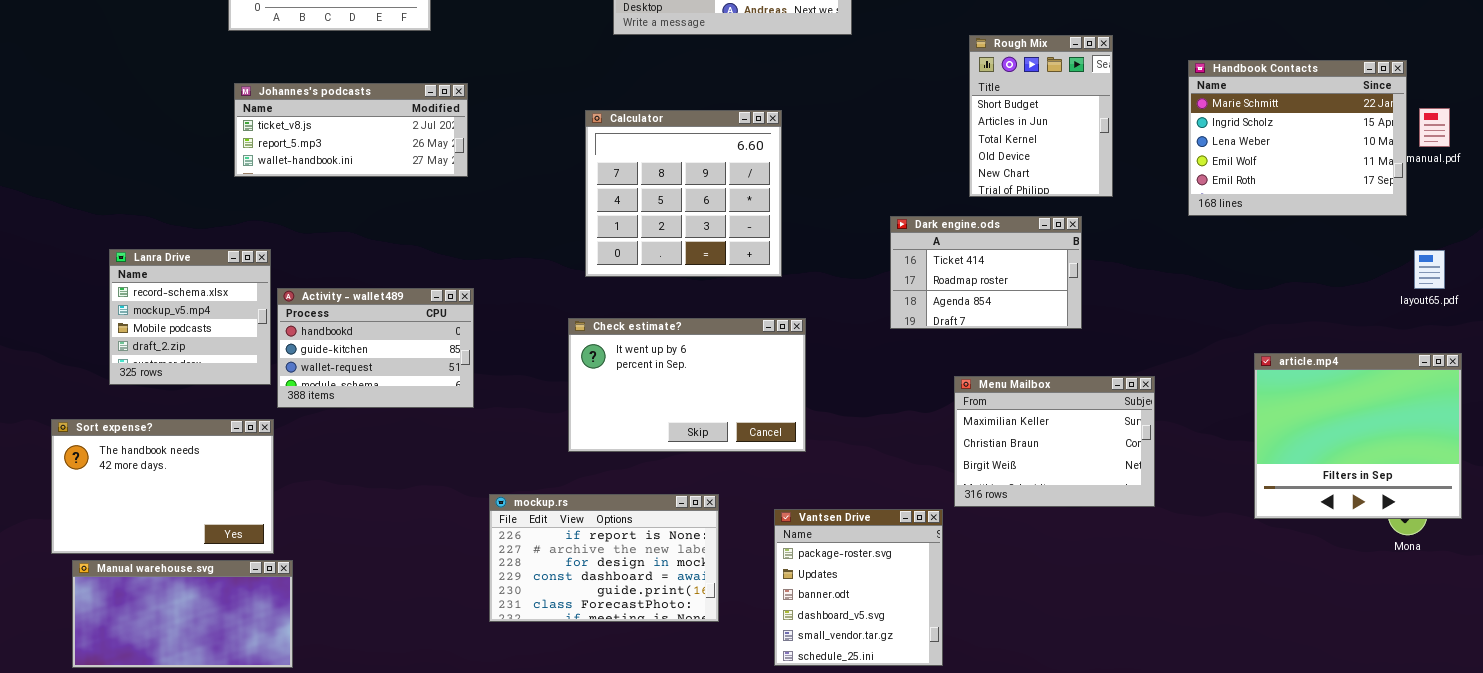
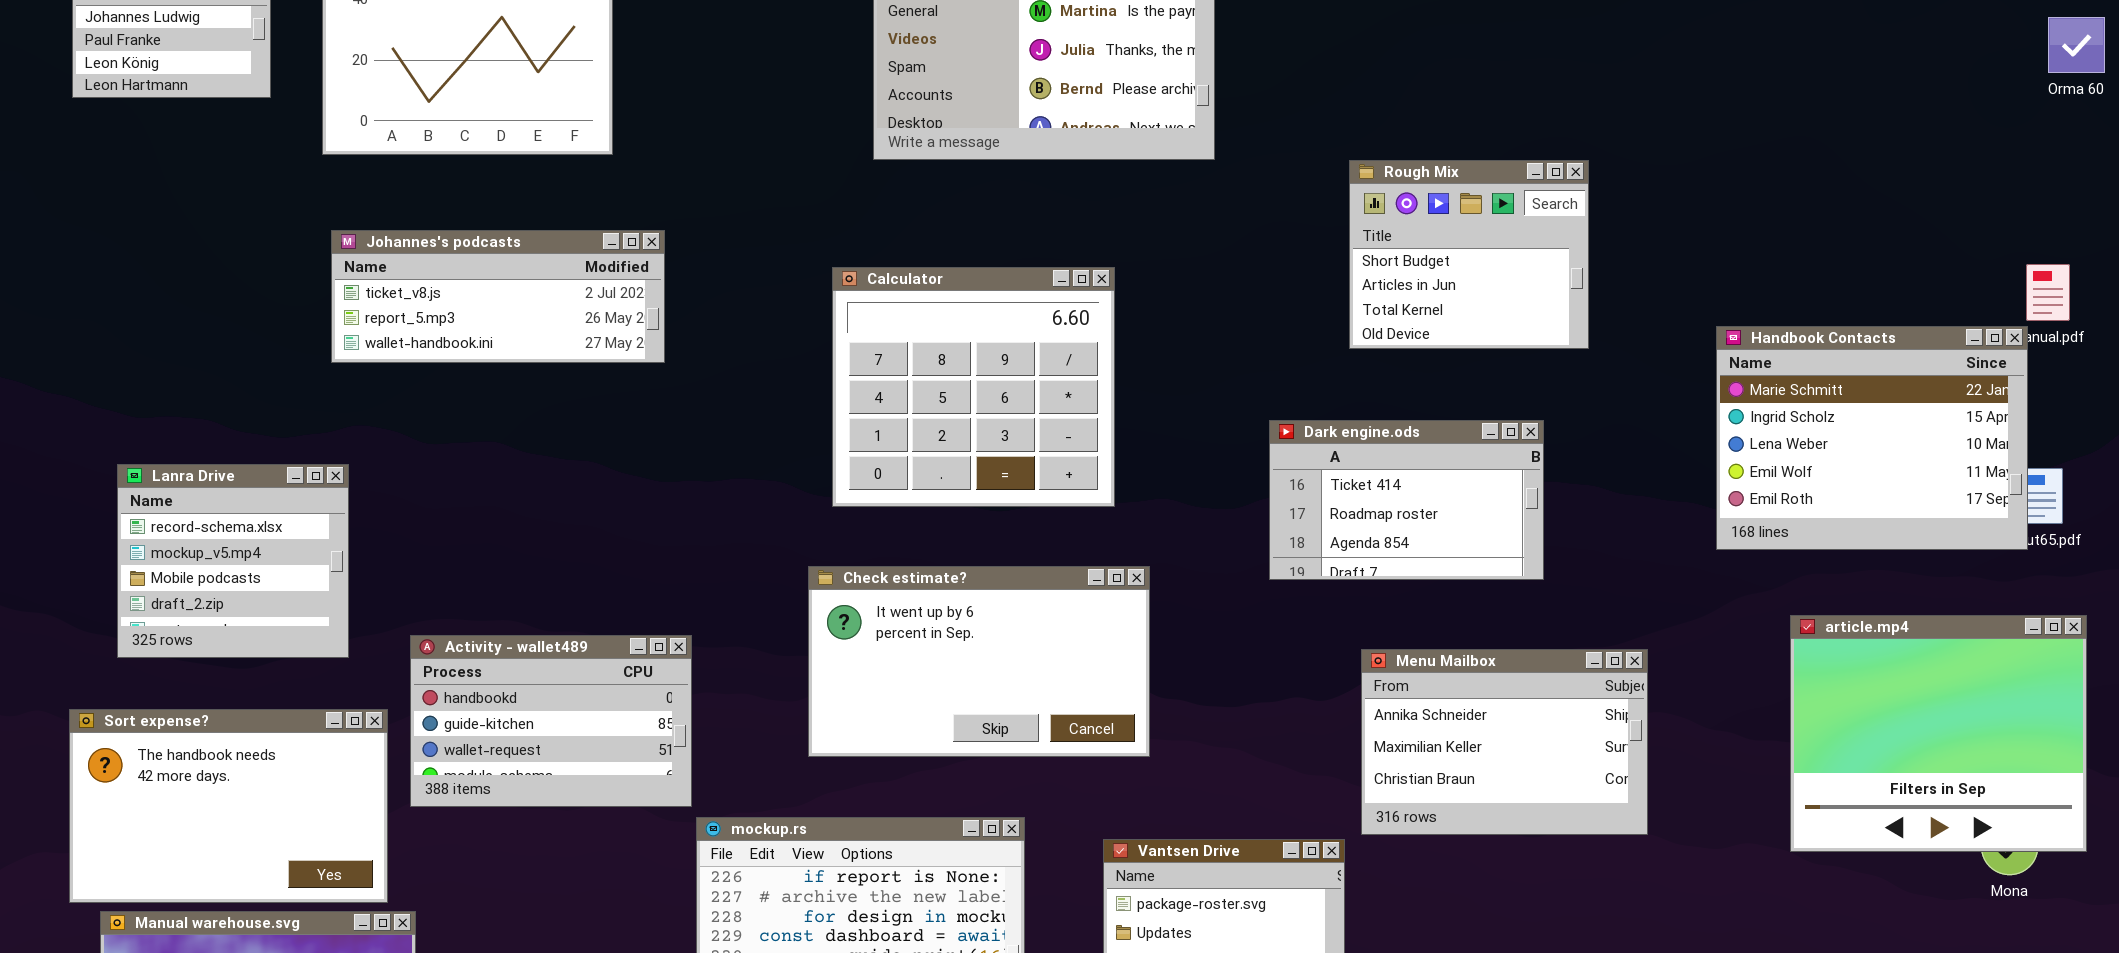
Rough Mix: [969,35,1113,197] -> [1349,160,1589,349], resized
Handbook Contacts: [1188,60,1407,216] -> [1716,326,2028,550], moved
Lanra Drive: [109,249,271,385] -> [117,464,349,658], moved
Activity - wallet489: [277,288,474,408] -> [410,635,692,807], moved
Menu Mailbox: [954,376,1155,507] -> [1361,649,1648,835], scrolled up 1 row

